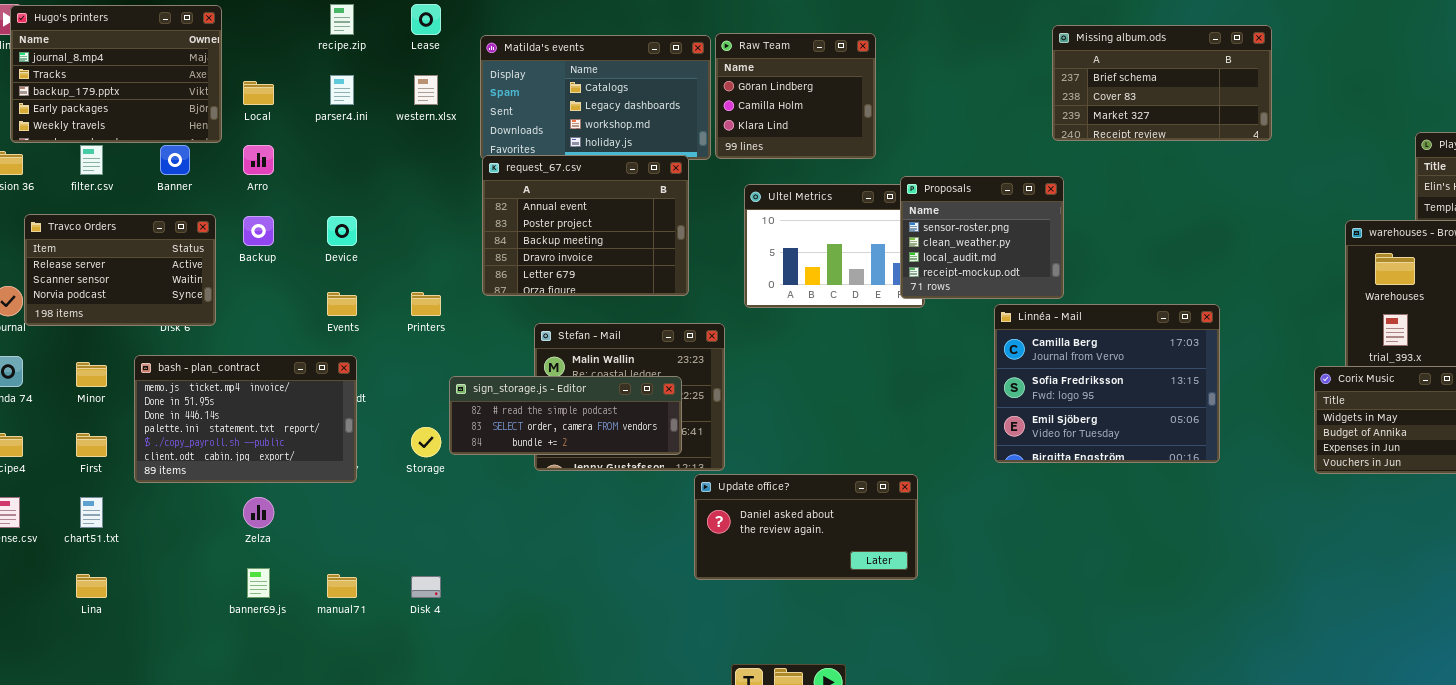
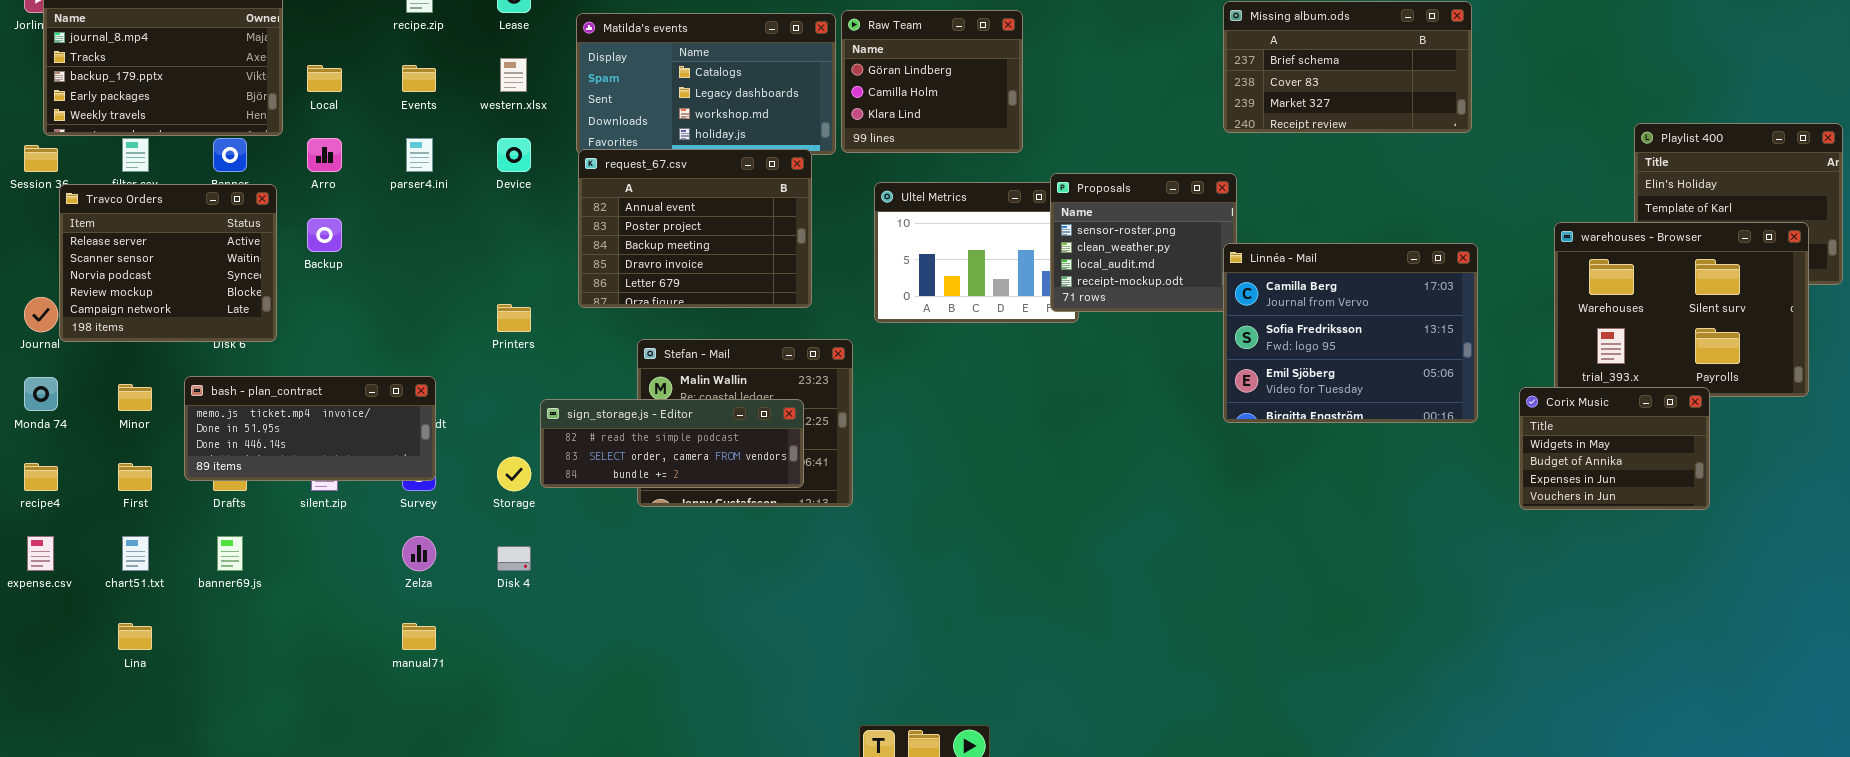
parser4.ini: [330,75,354,105] -> [406,138,433,172], moved
Travco Orders: [24,214,216,326] -> [59,184,277,342], resized
Device: [327,216,357,246] -> [497,138,531,172], moved
Events: [327,292,357,316] -> [402,65,436,92], moved
Linnéa - Mail: [994,304,1220,463] -> [1223,243,1478,423], moved
bash - plan_contract: [134,355,357,483] -> [184,376,436,481], resized
Update office?: [694,474,918,580] -> none, closed
Zelza: [243,497,274,528] -> [402,536,436,571], moved
banner69.js: [247,568,270,598] -> [217,536,243,571], moved
Disk 4: [411,576,441,598] -> [497,546,531,571], moved

